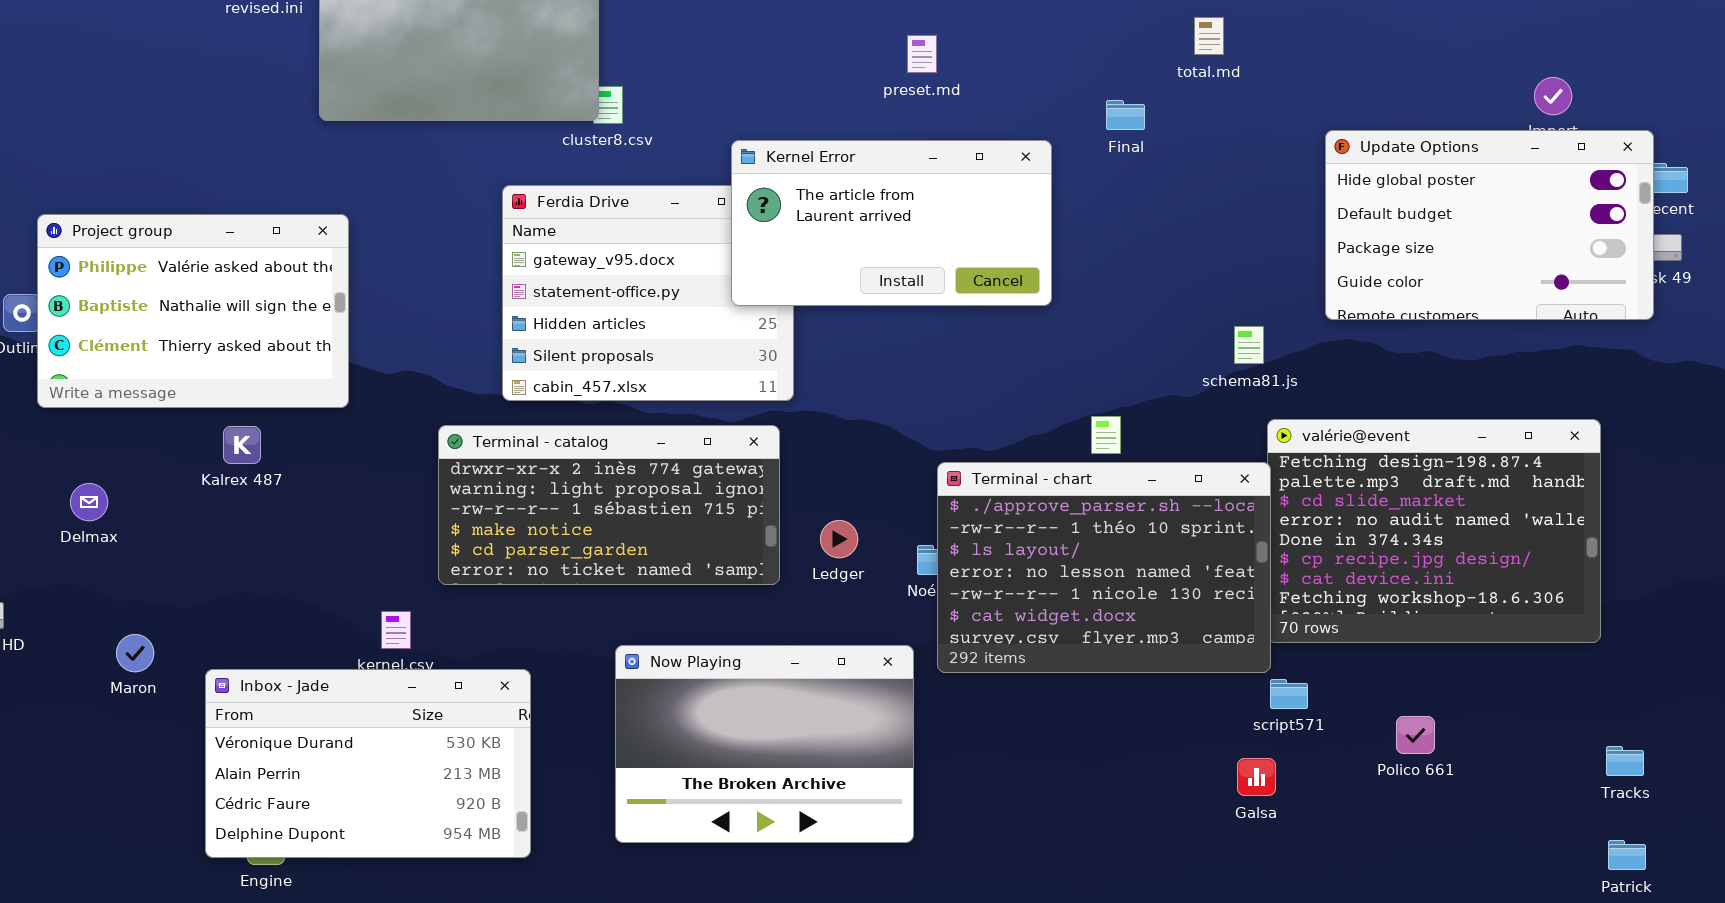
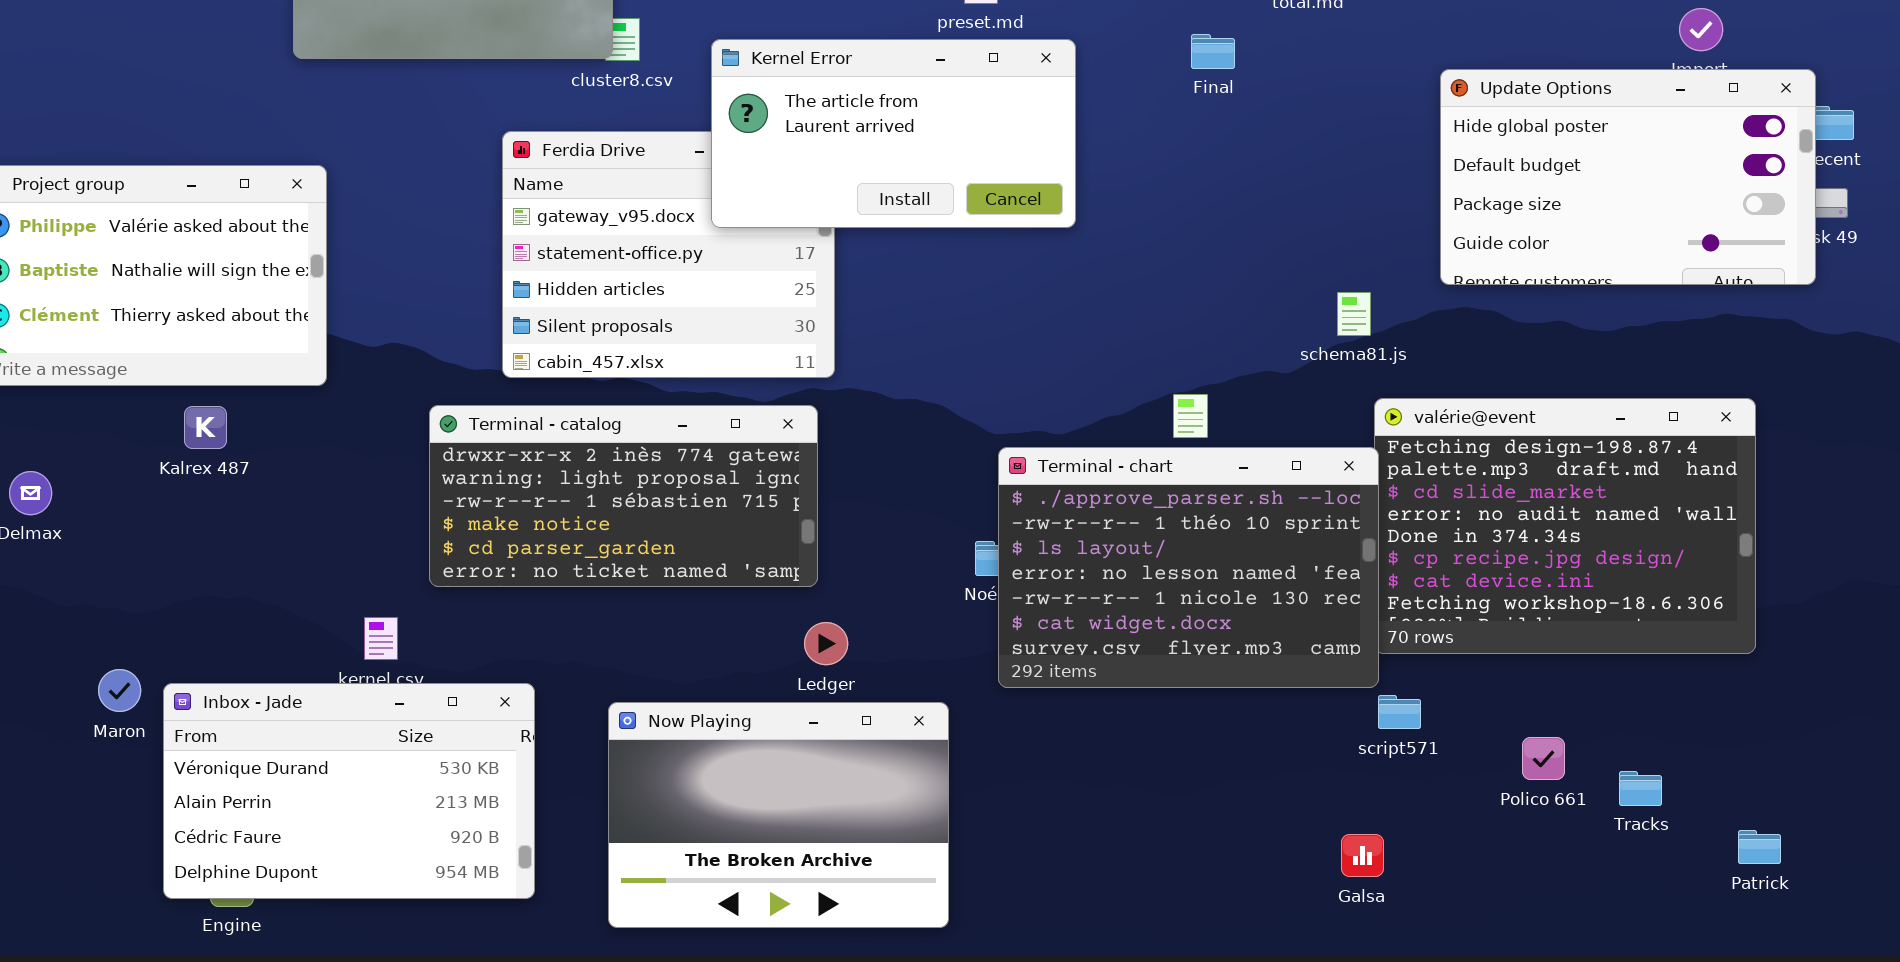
Kernel Error: [731,140,1052,306] -> [711,39,1076,228], moved
Ledger: [820,520,858,558] -> [804,622,848,665], moved
Maron: [116,634,154,672] -> [98,669,141,712], moved
Now Playing: [615,645,914,843] -> [608,702,949,928], moved
Tracks: [1606,746,1644,776] -> [1619,771,1662,806], moved
Galsa: [1237,758,1276,796] -> [1341,834,1384,877], moved
Patrick: [1608,840,1646,870] -> [1738,830,1781,864], moved

